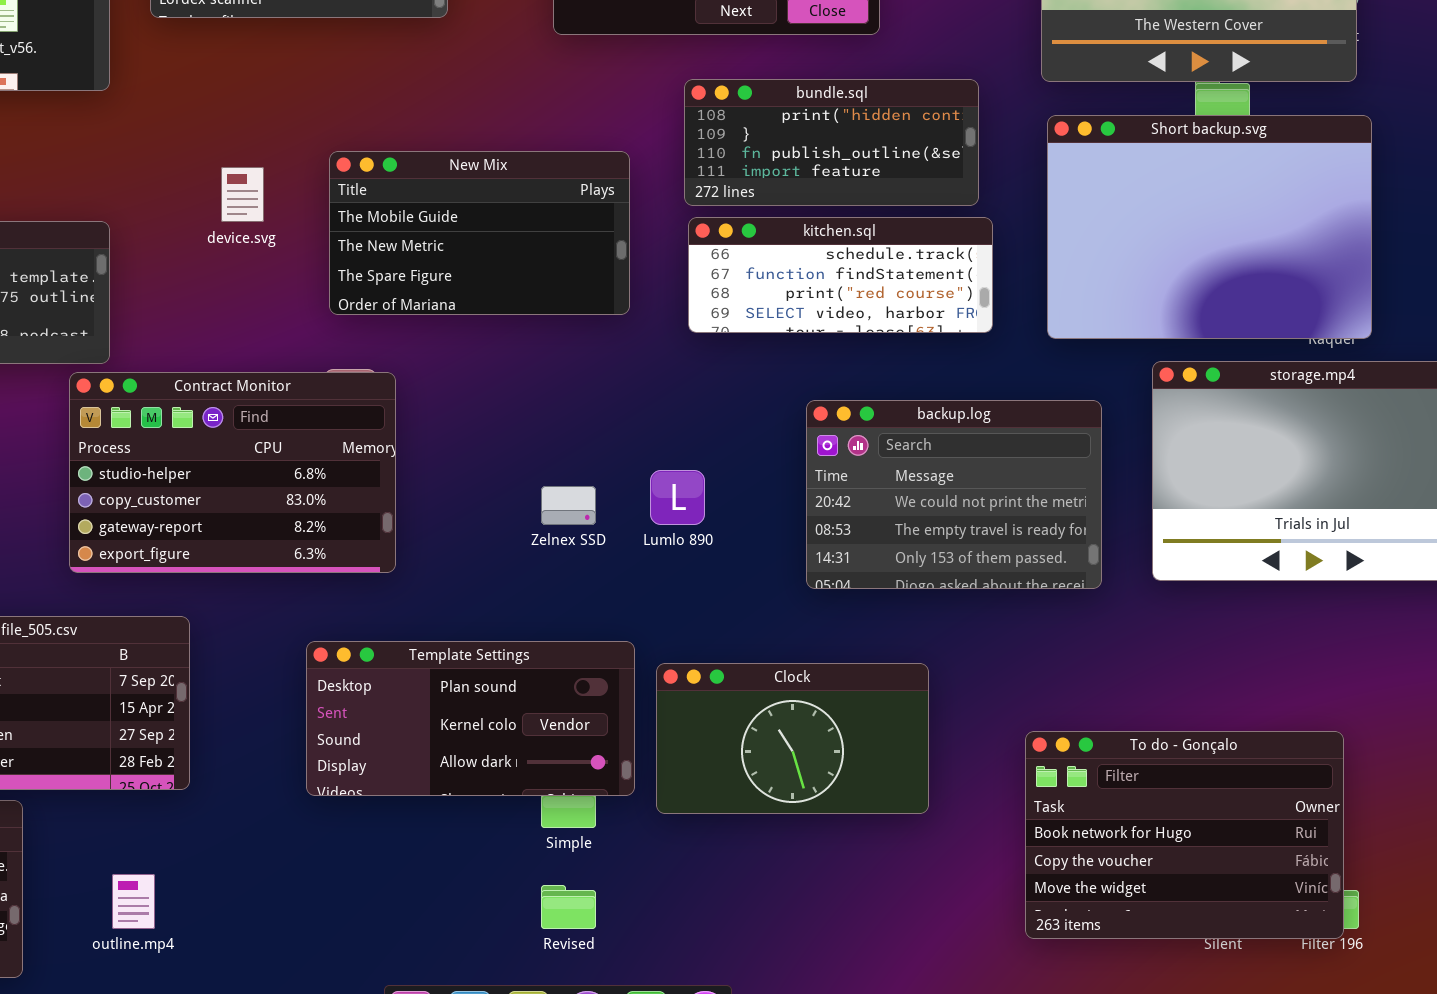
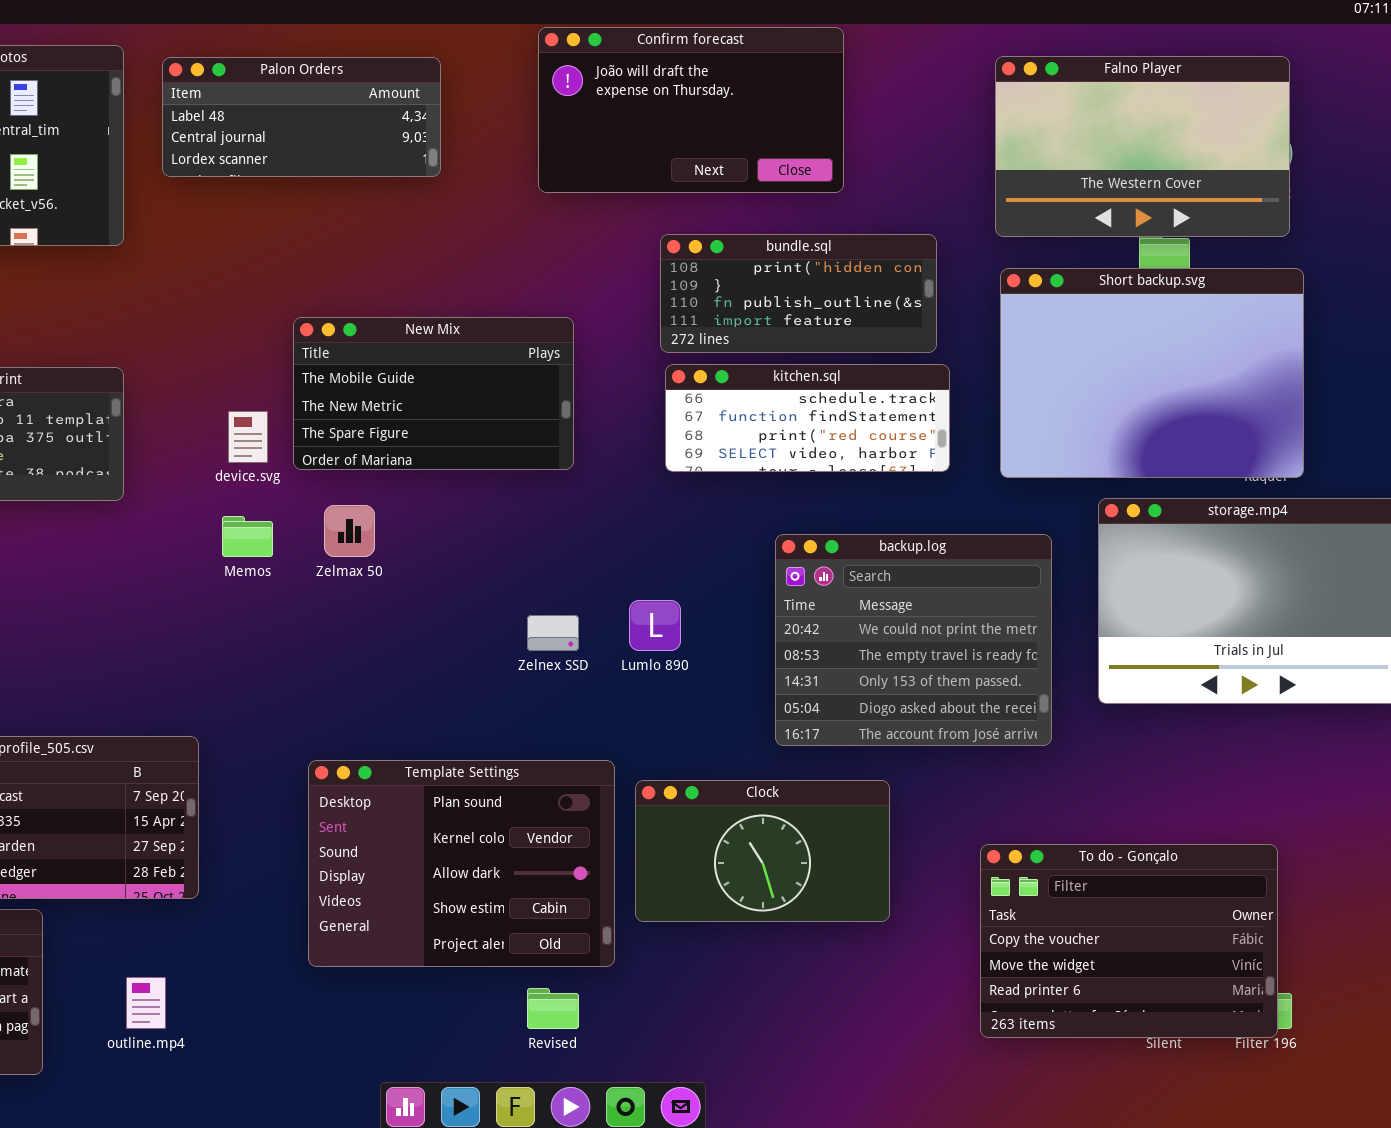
New Mix: [329,151,630,315] -> [293,317,574,470], moved
device.svg: [221,167,264,222] -> [228,411,268,463], moved
Contract Monitor: [69,372,396,573] -> none, closed
backup.log: [806,400,1102,589] -> [775,534,1052,746], resized
Template Settings: [306,641,635,796] -> [308,760,615,967], resized
To do - Gonçalo: [1025,731,1344,939] -> [980,844,1278,1038], scrolled down 1 row

